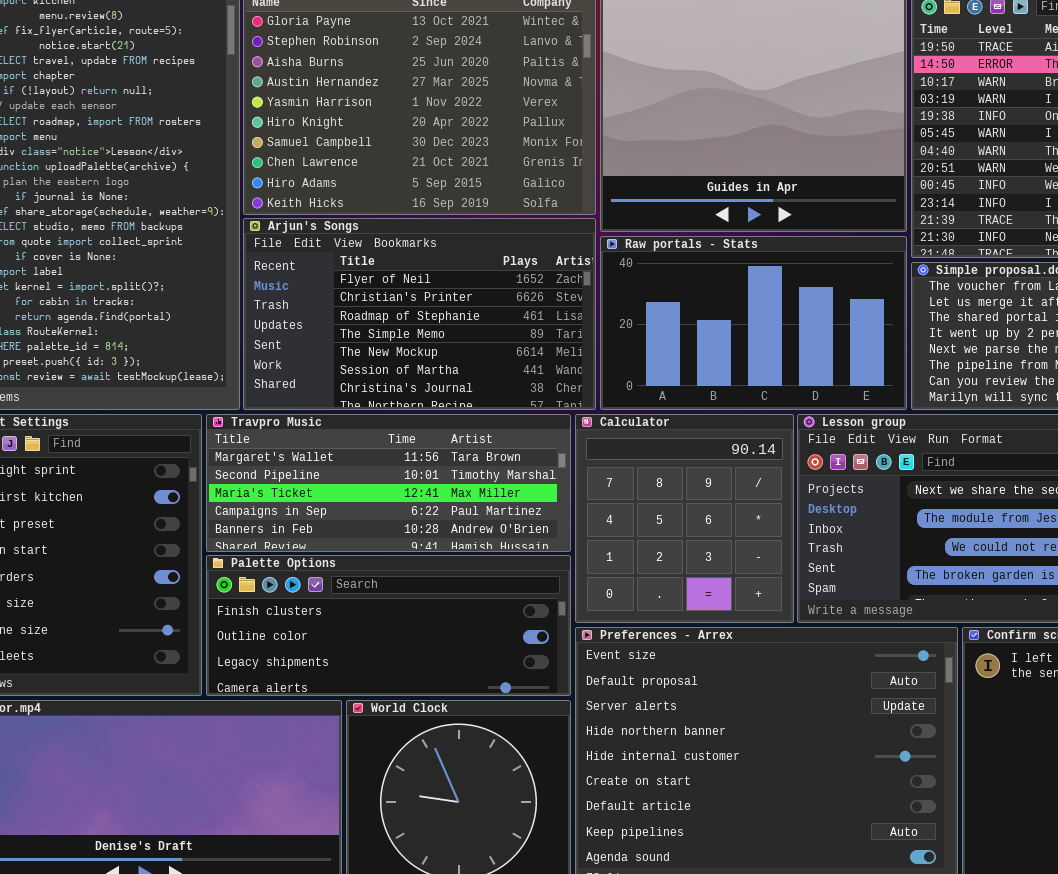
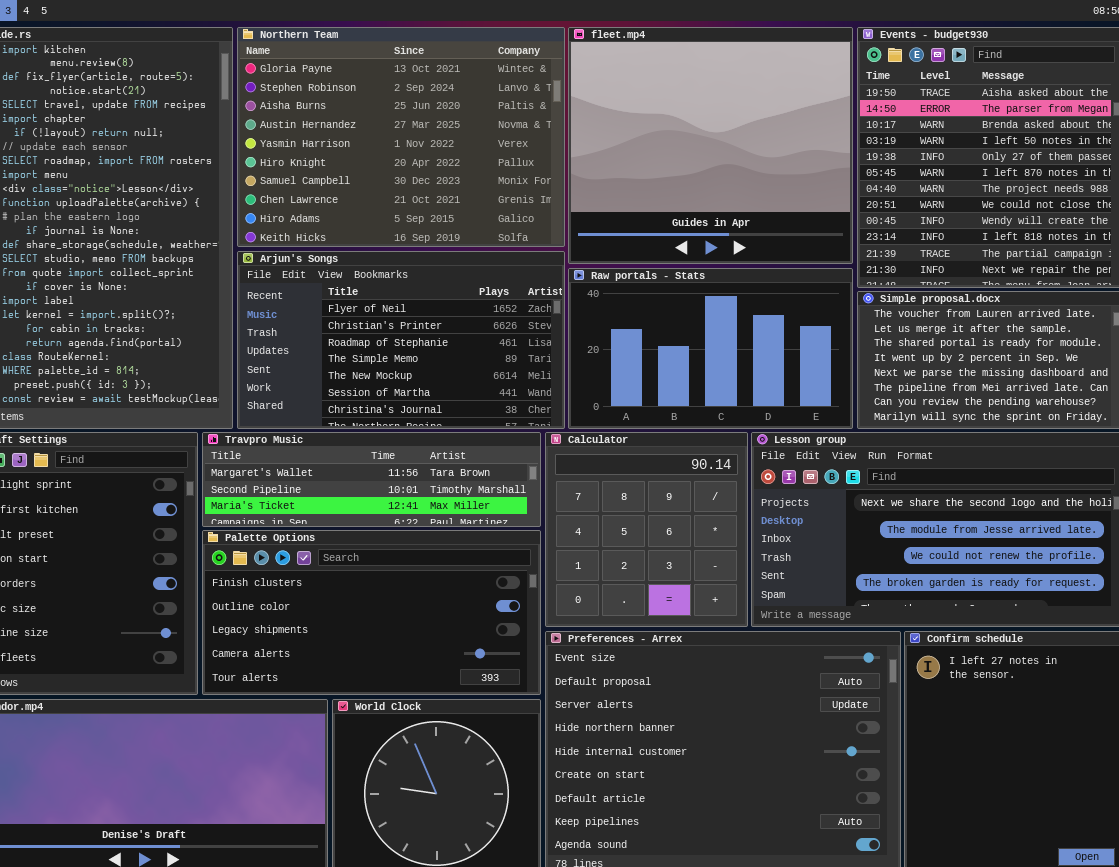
Travpro Music: [206,414,571,552] -> [202,432,541,527], resized
Palette Options: [206,555,571,696] -> [202,530,541,695], resized

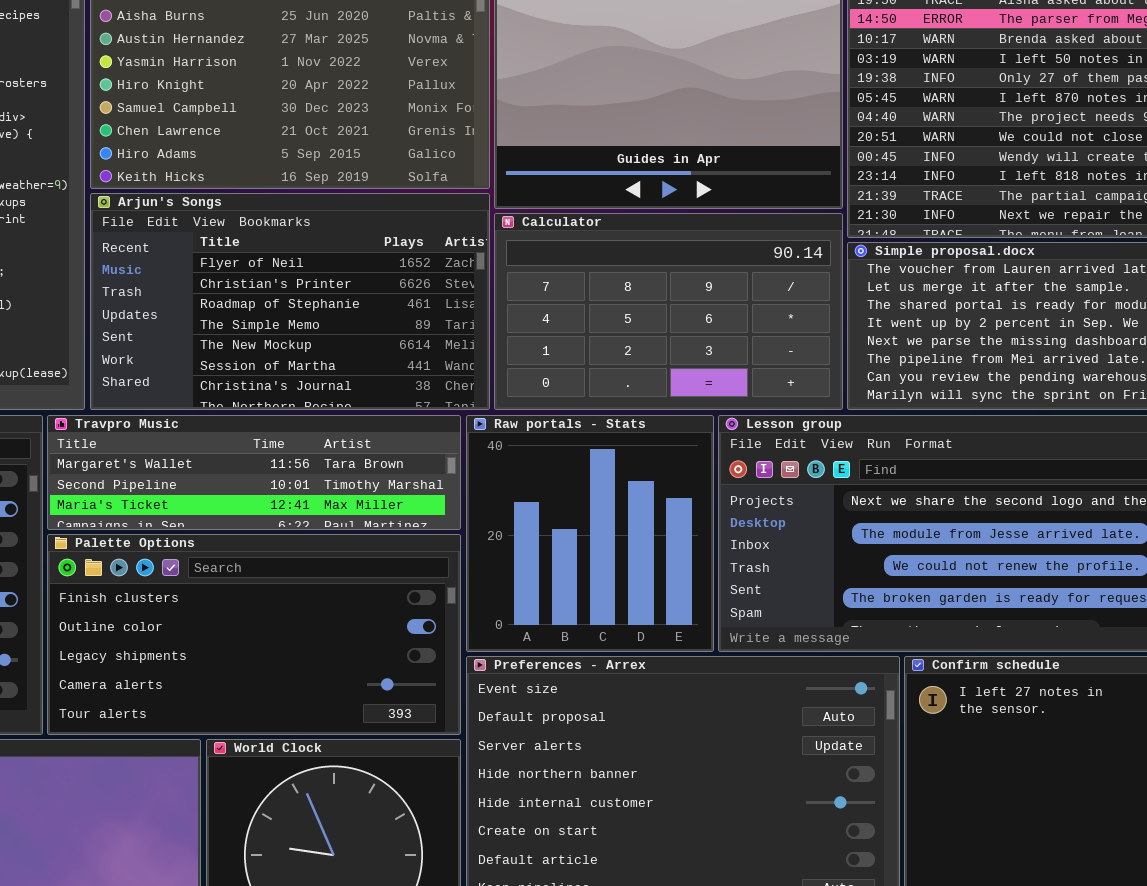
Raw portals - Stats: [568,268,853,429] -> [466,415,714,652], moved, resized
Calculator: [545,432,748,627] -> [494,213,843,410], moved, resized

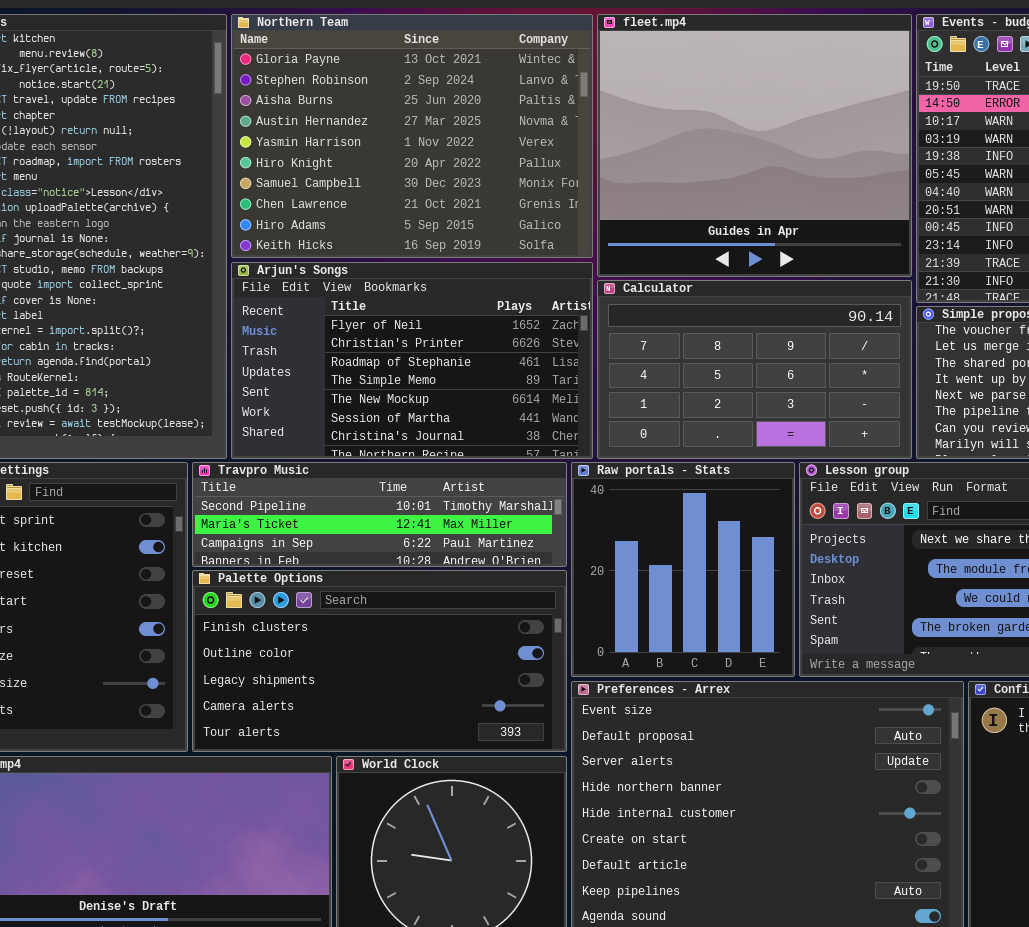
Travpro Music: [47,415,461,530] -> [192,462,567,567], scrolled down 1 row

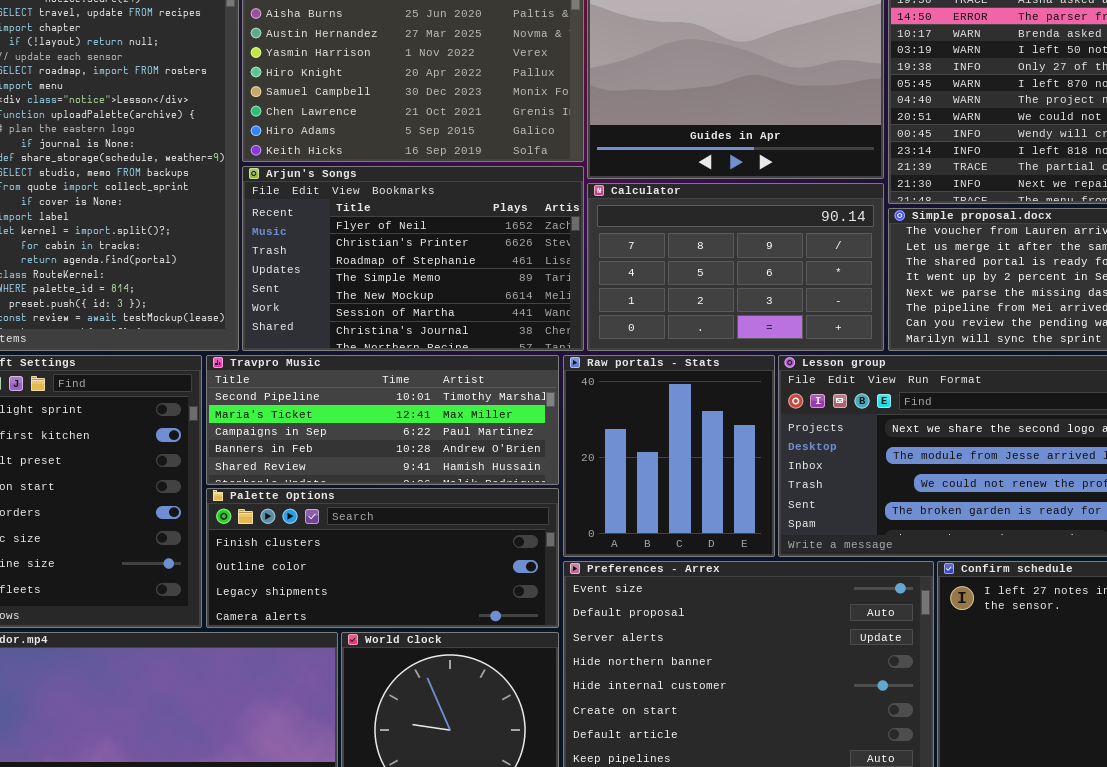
Travpro Music: [192,462,567,567] -> [206,355,559,485], resized
Palette Options: [192,570,567,752] -> [206,488,559,628], resized

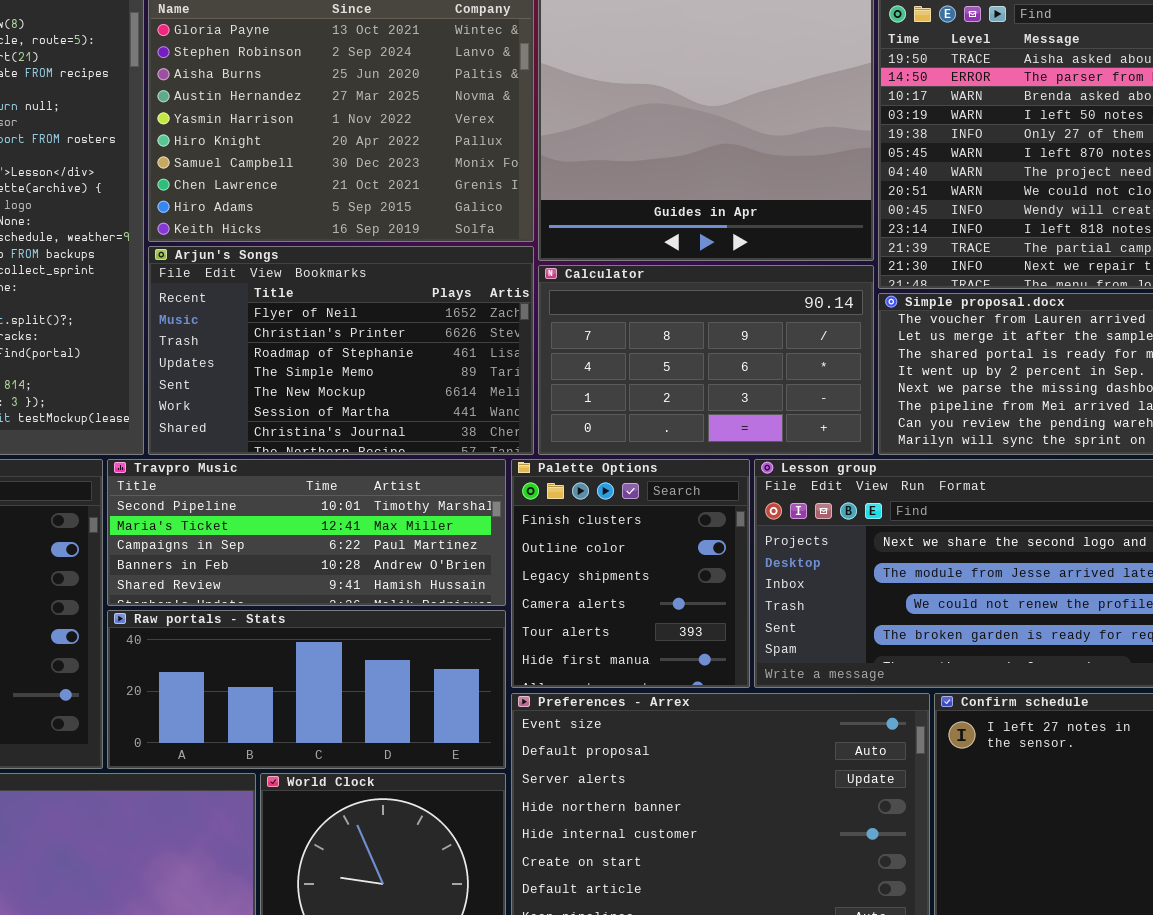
Raw portals - Stats: [563,355,775,557] -> [107,610,506,769], moved, resized
Palette Options: [206,488,559,628] -> [511,459,750,688], moved, resized

